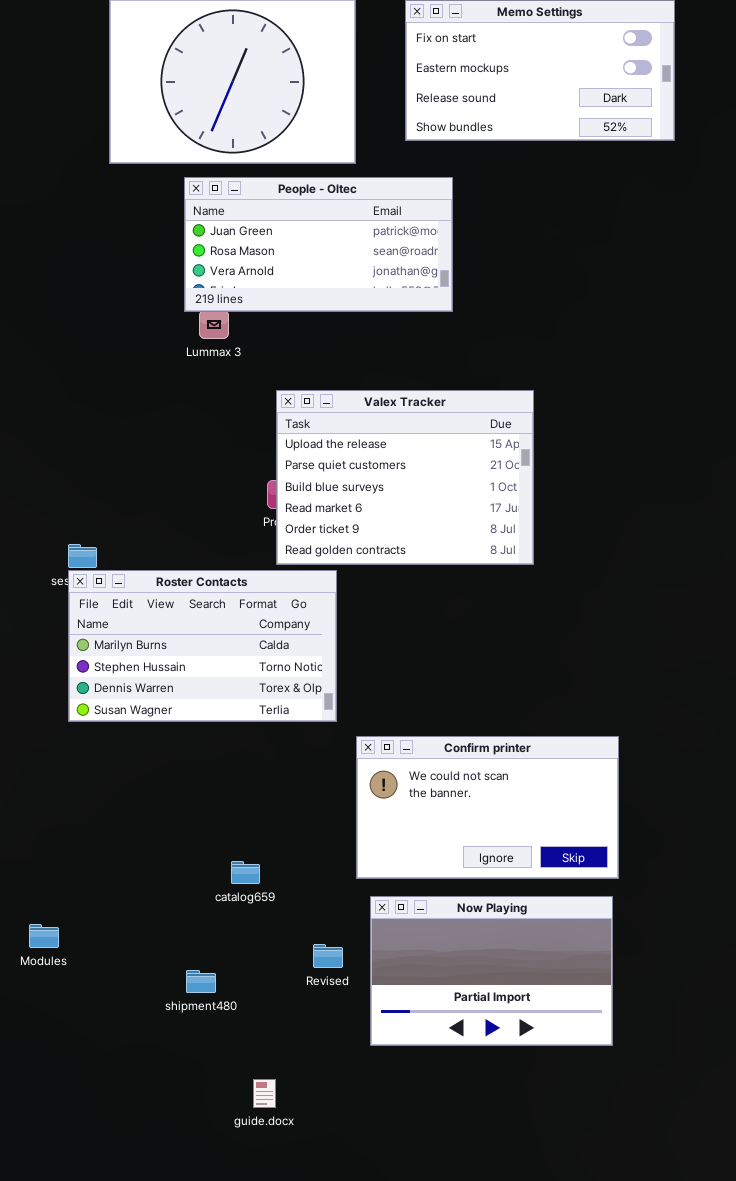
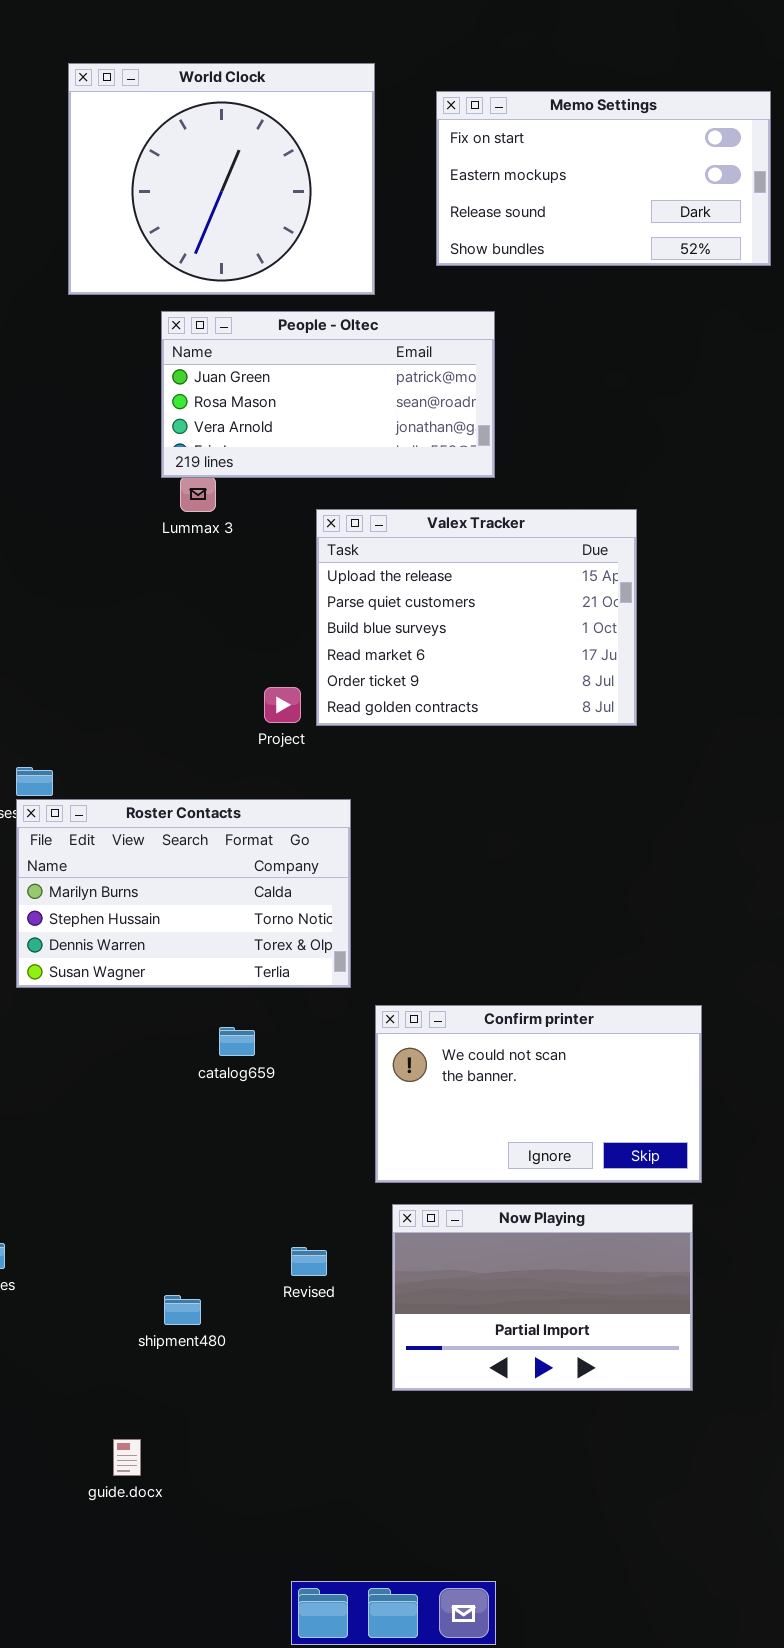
Valex Tracker: [276,390,534,565] -> [316,509,637,726], moved
catalog659: [231,861,260,884] -> [219,1027,255,1056], moved
Revised: [313,944,343,968] -> [291,1247,327,1276], moved
guide.docx: [253,1079,276,1108] -> [113,1439,141,1476], moved

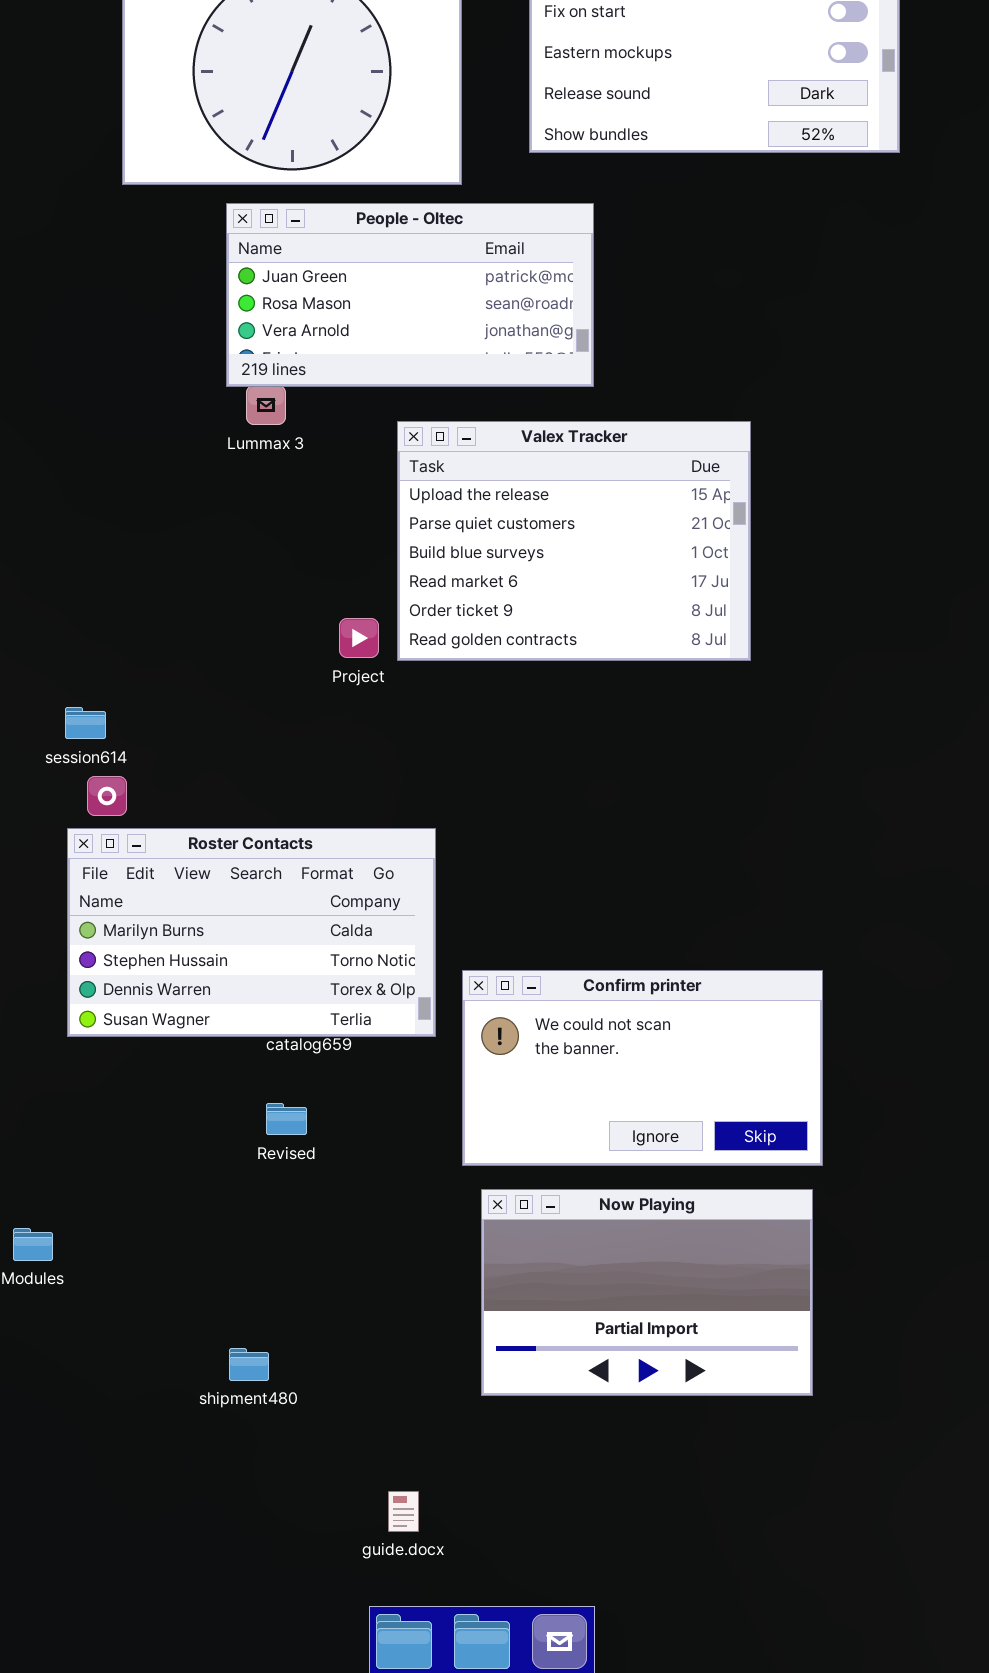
Roster Contacts: [16,799,351,988] -> [67,828,436,1037], moved
Revised: [291,1247,327,1276] -> [266,1103,307,1135], moved
shipment480: [164,1295,201,1325] -> [229,1348,269,1381], moved
guide.docx: [113,1439,141,1476] -> [388,1491,419,1532], moved

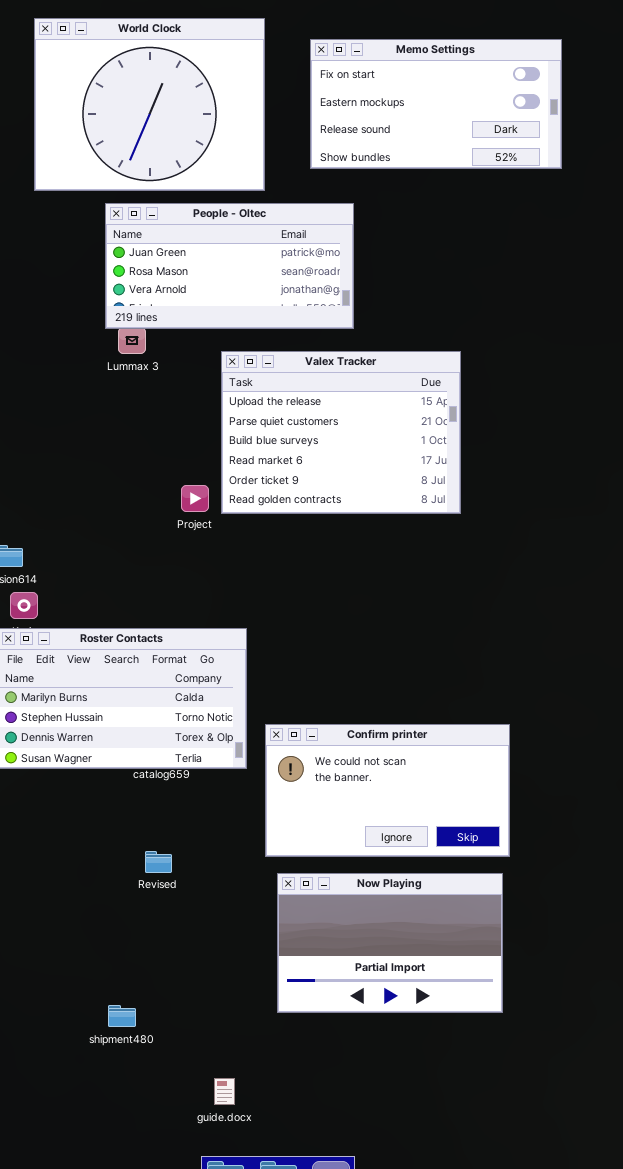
Revised: [266,1103,307,1135] -> [145,851,172,873], moved
shipment480: [229,1348,269,1381] -> [108,1005,136,1027], moved

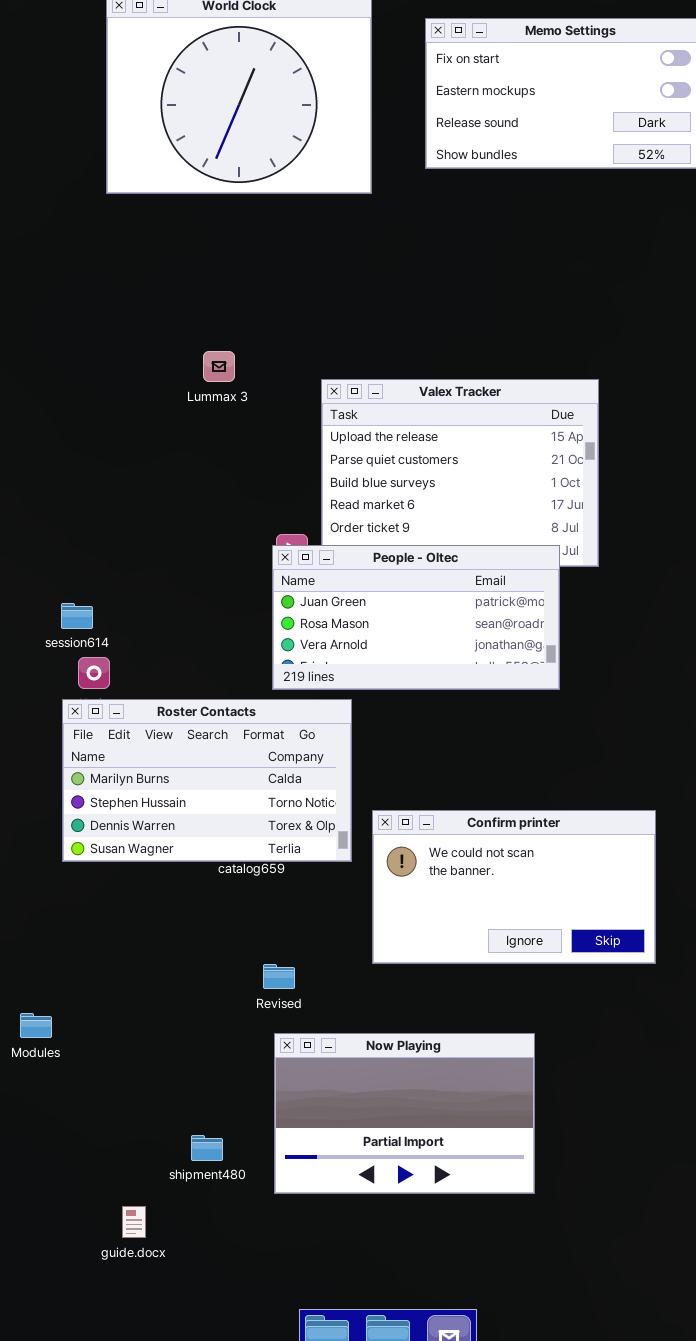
People - Oltec: [105,203,354,329] -> [272,545,560,690], moved
Revised: [145,851,172,873] -> [263,964,295,989], moved
Now Playing: [277,873,503,1013] -> [274,1033,535,1194], moved
guide.docx: [214,1078,235,1105] -> [122,1206,146,1238], moved

